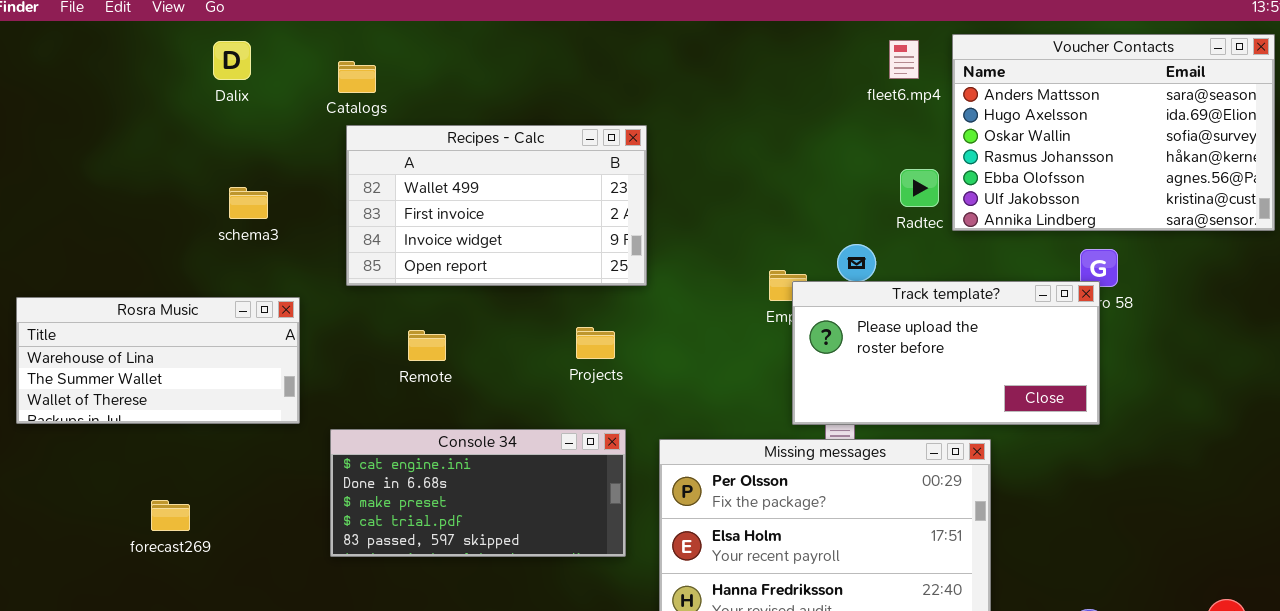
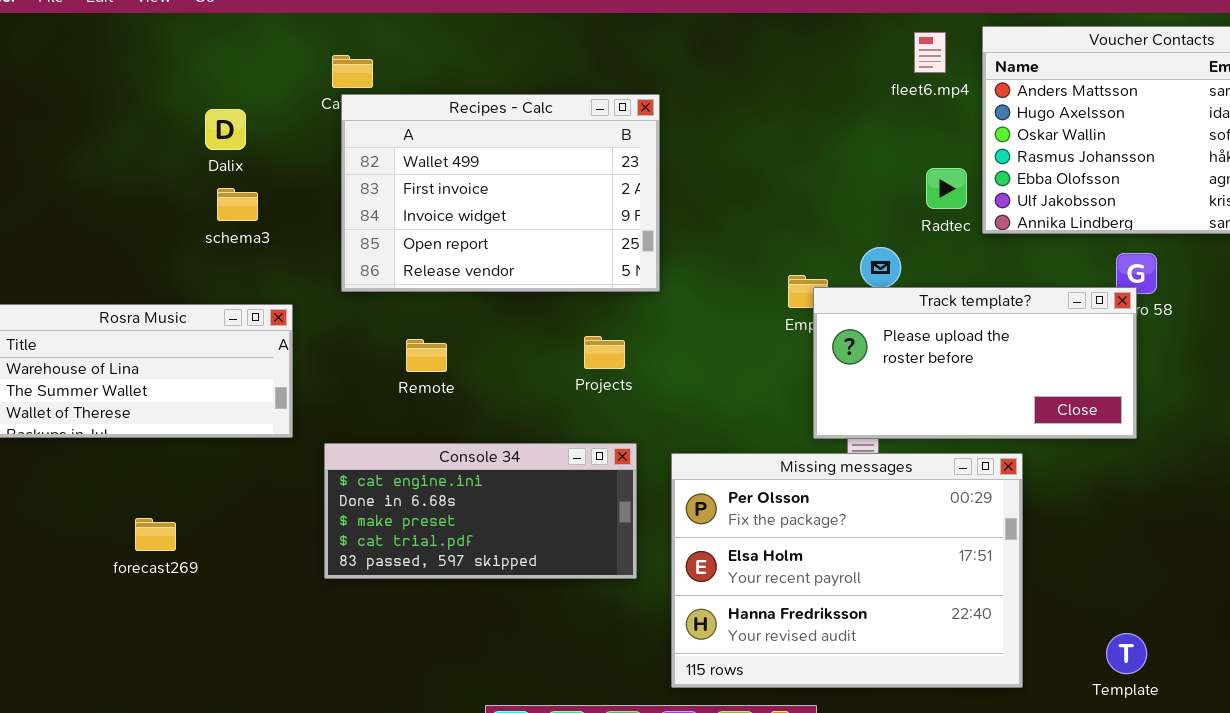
Dalix: [213,41,251,80] -> [205,109,246,150], moved
Recipes - Calc: [346,125,647,286] -> [341,94,660,292], resized

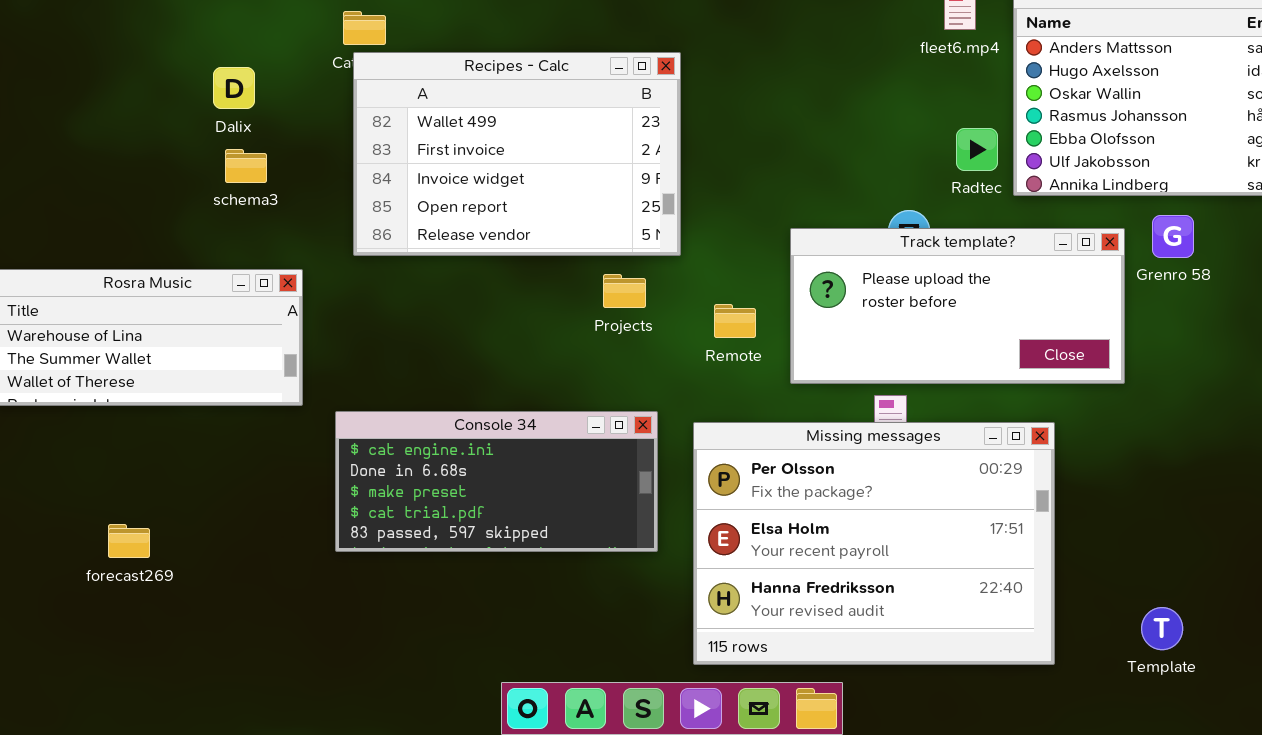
Track template?: [813,287,1137,439] -> [790,228,1125,384], moved
Projects: [584,336,625,369] -> [603,274,646,308], moved
Remote: [406,339,447,372] -> [714,304,756,338], moved
forecast269: [135,518,176,551] -> [108,524,150,558], moved

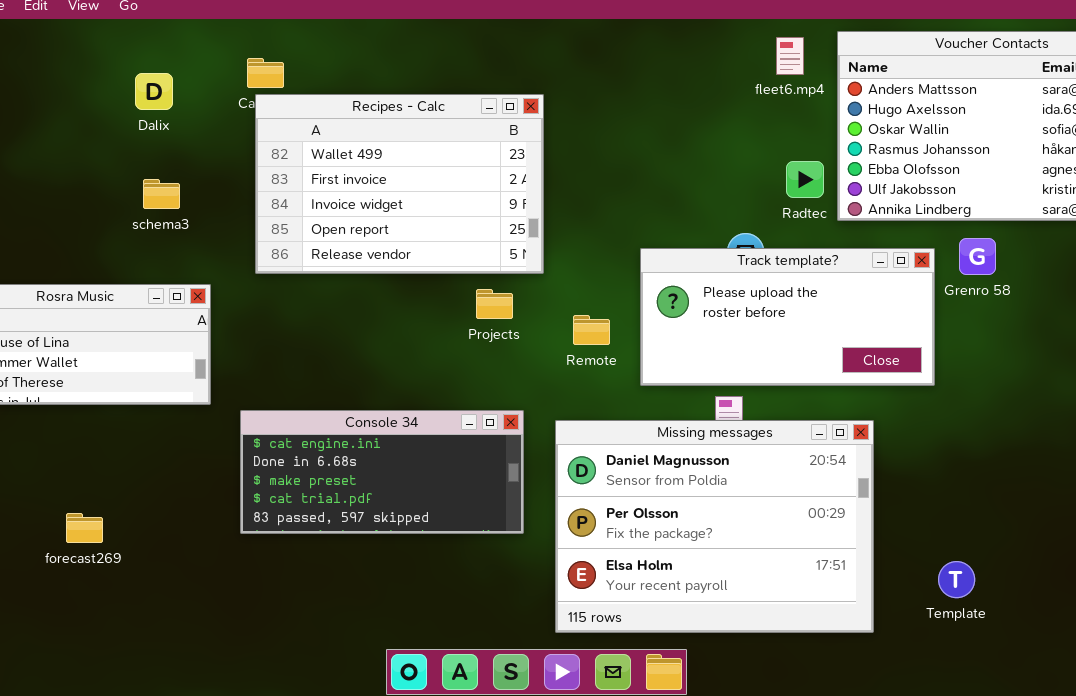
Dalix: [213,67,255,109] -> [135,73,173,110], moved
Missing messages: [693,422,1055,665] -> [555,420,874,633], scrolled up 1 row
forecast269: [108,524,150,558] -> [66,513,103,543], moved
Template: [1141,607,1183,650] -> [938,561,975,598], moved

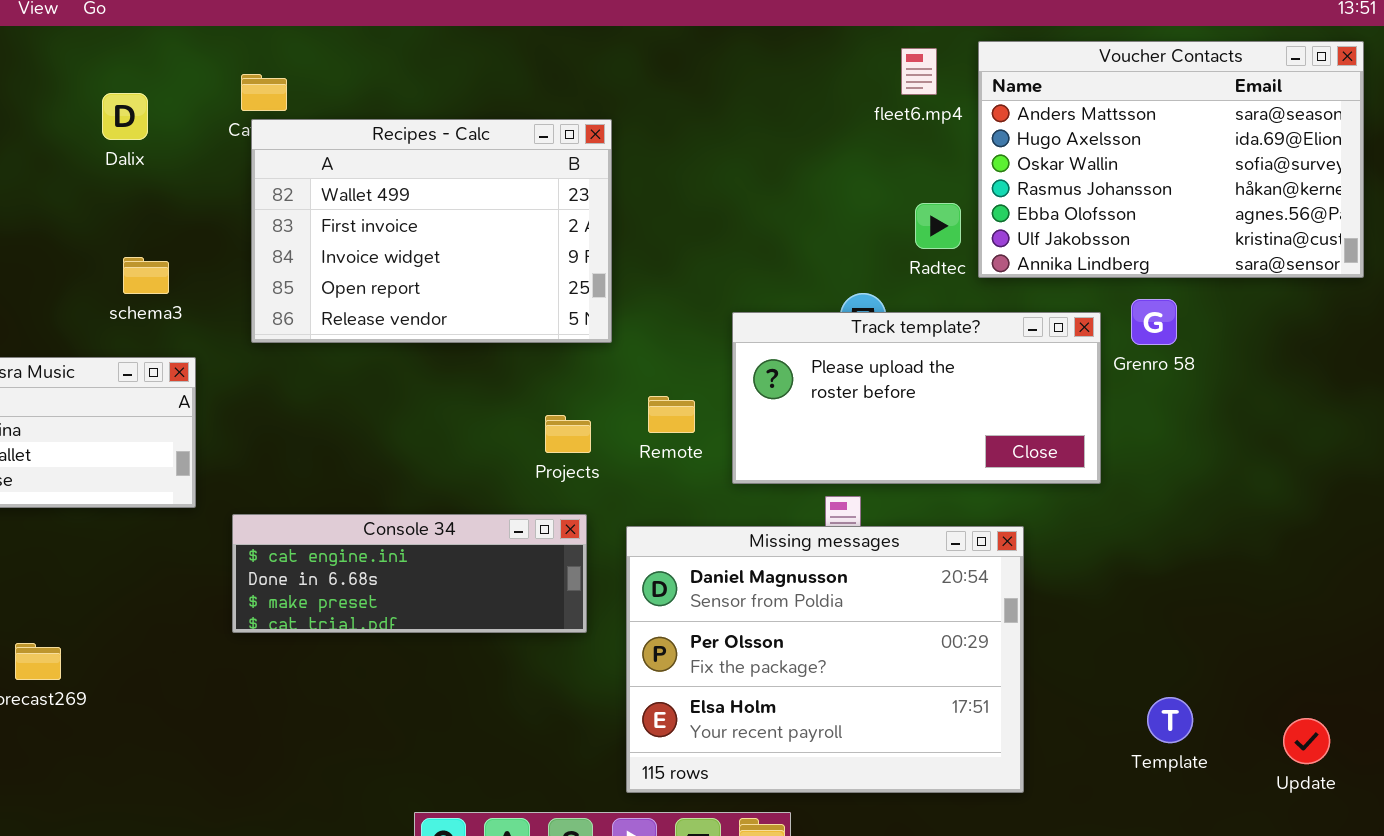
schema3: [143,179,180,209] -> [123,257,169,294], moved
Projects: [476,289,513,319] -> [545,415,591,453], moved
Console 34: [240,410,524,534] -> [232,514,587,633], resized
Template: [938,561,975,598] -> [1147,697,1193,743], moved

